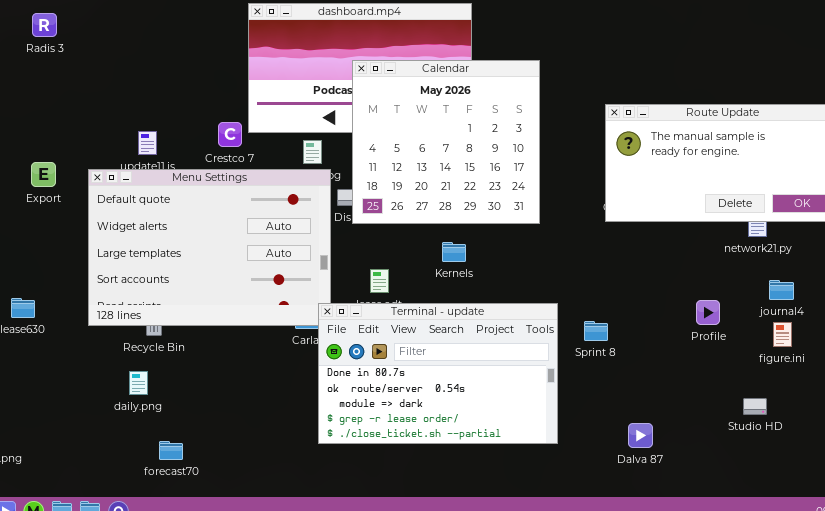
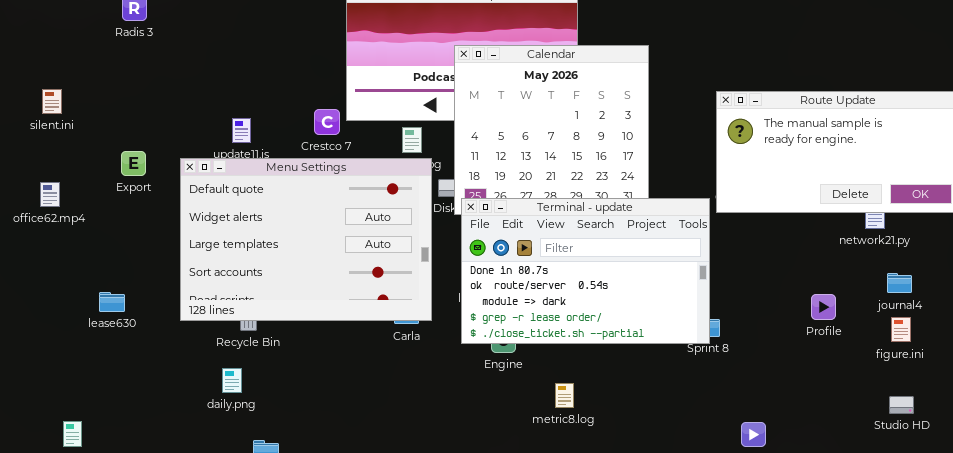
Terminal - update: [318,303,558,444] -> [461,198,710,344], moved
Studio HD: [743,398,767,415] -> [889,396,914,414], moved

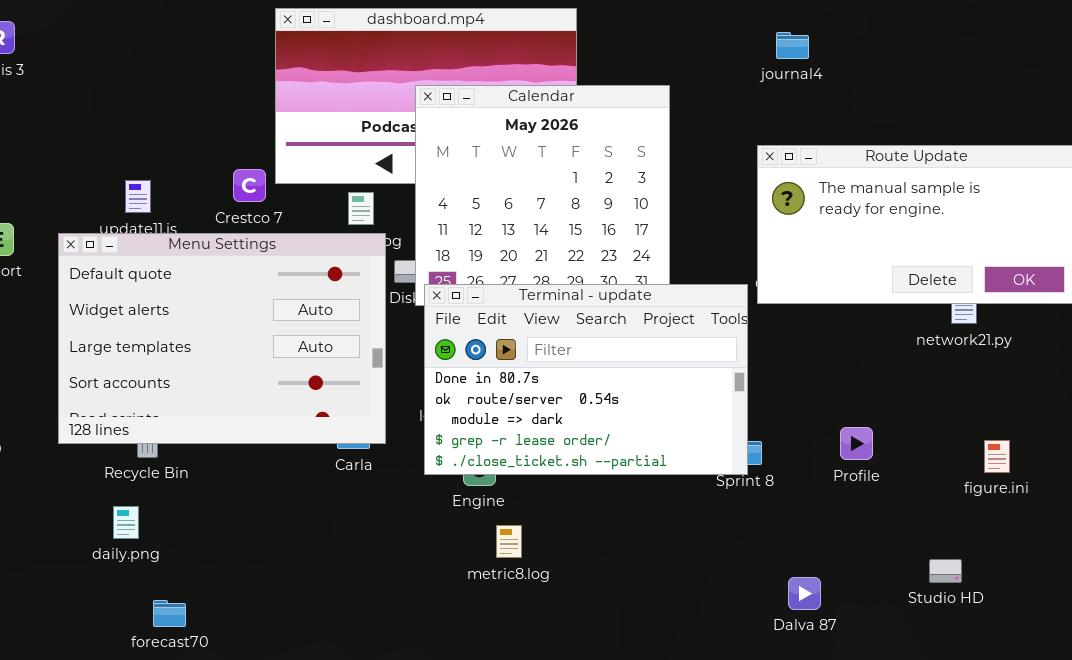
journal4: [887,273,912,293] -> [776,32,809,59], moved
Profile: [811,294,836,320] -> [840,427,873,460], moved
metric8.log: [555,383,574,408] -> [496,525,522,558], moved
Studio HD: [889,396,914,414] -> [929,559,962,583], moved

